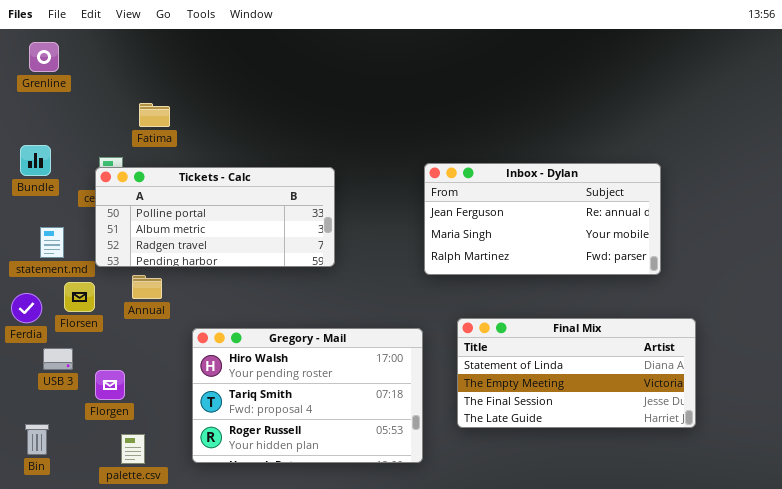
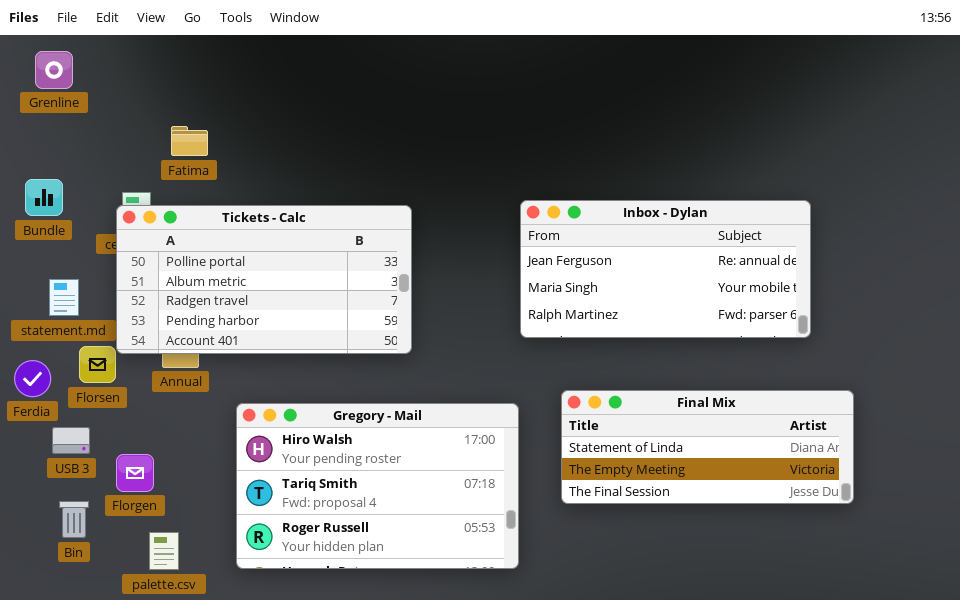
Tickets - Calc: [95,167,335,267] -> [116,205,412,354], resized
Final Mix: [457,318,696,428] -> [561,390,854,504], resized
Bin: [25,424,49,455] -> [59,501,89,538], moved

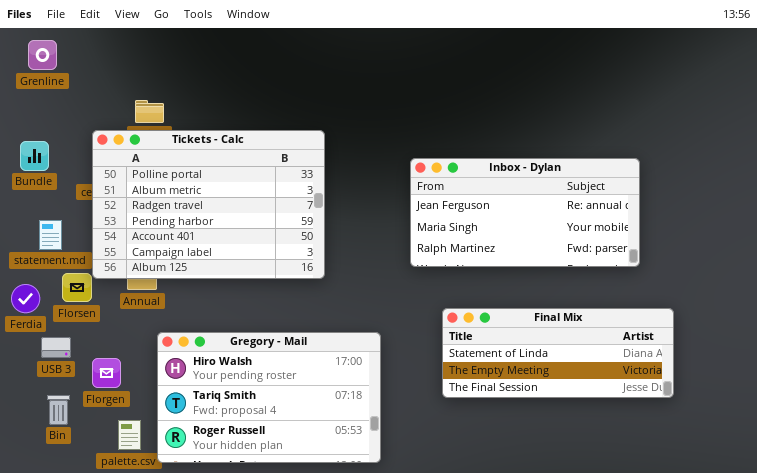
Tickets - Calc: [116,205,412,354] -> [92,130,325,279], resized
Gregory - Mail: [236,403,519,569] -> [157,332,381,463], moved

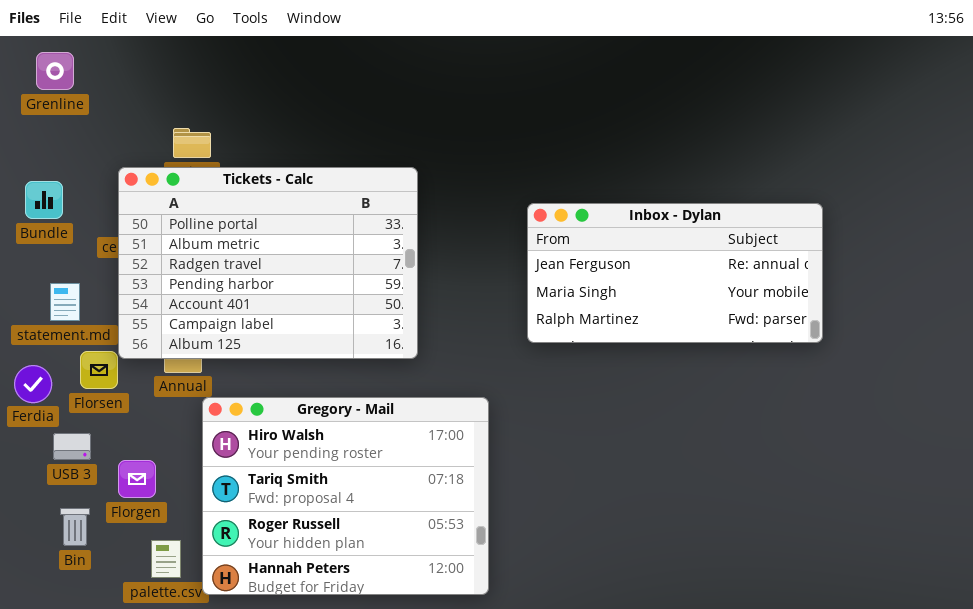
Final Mix: [442,308,674,398] -> none, closed
Gregory - Mail: [157,332,381,463] -> [202,397,489,595], resized

